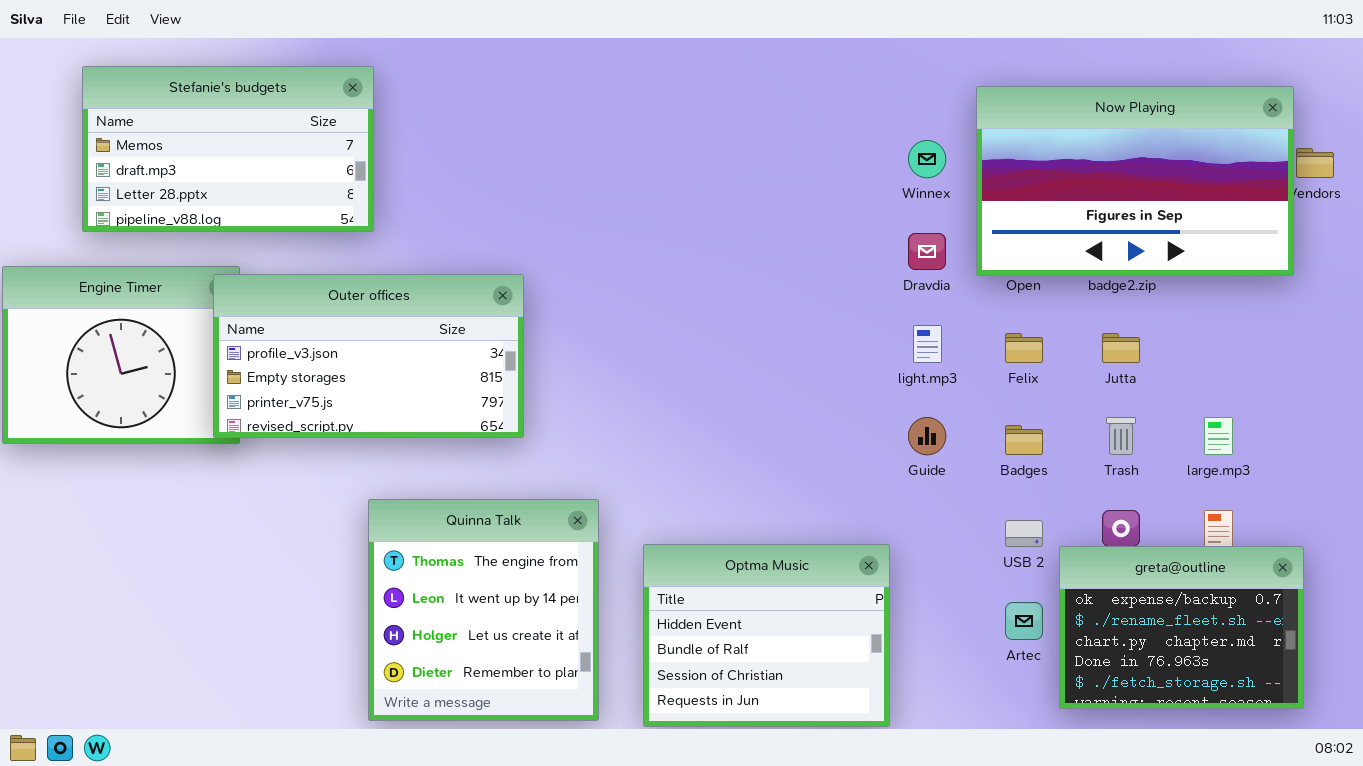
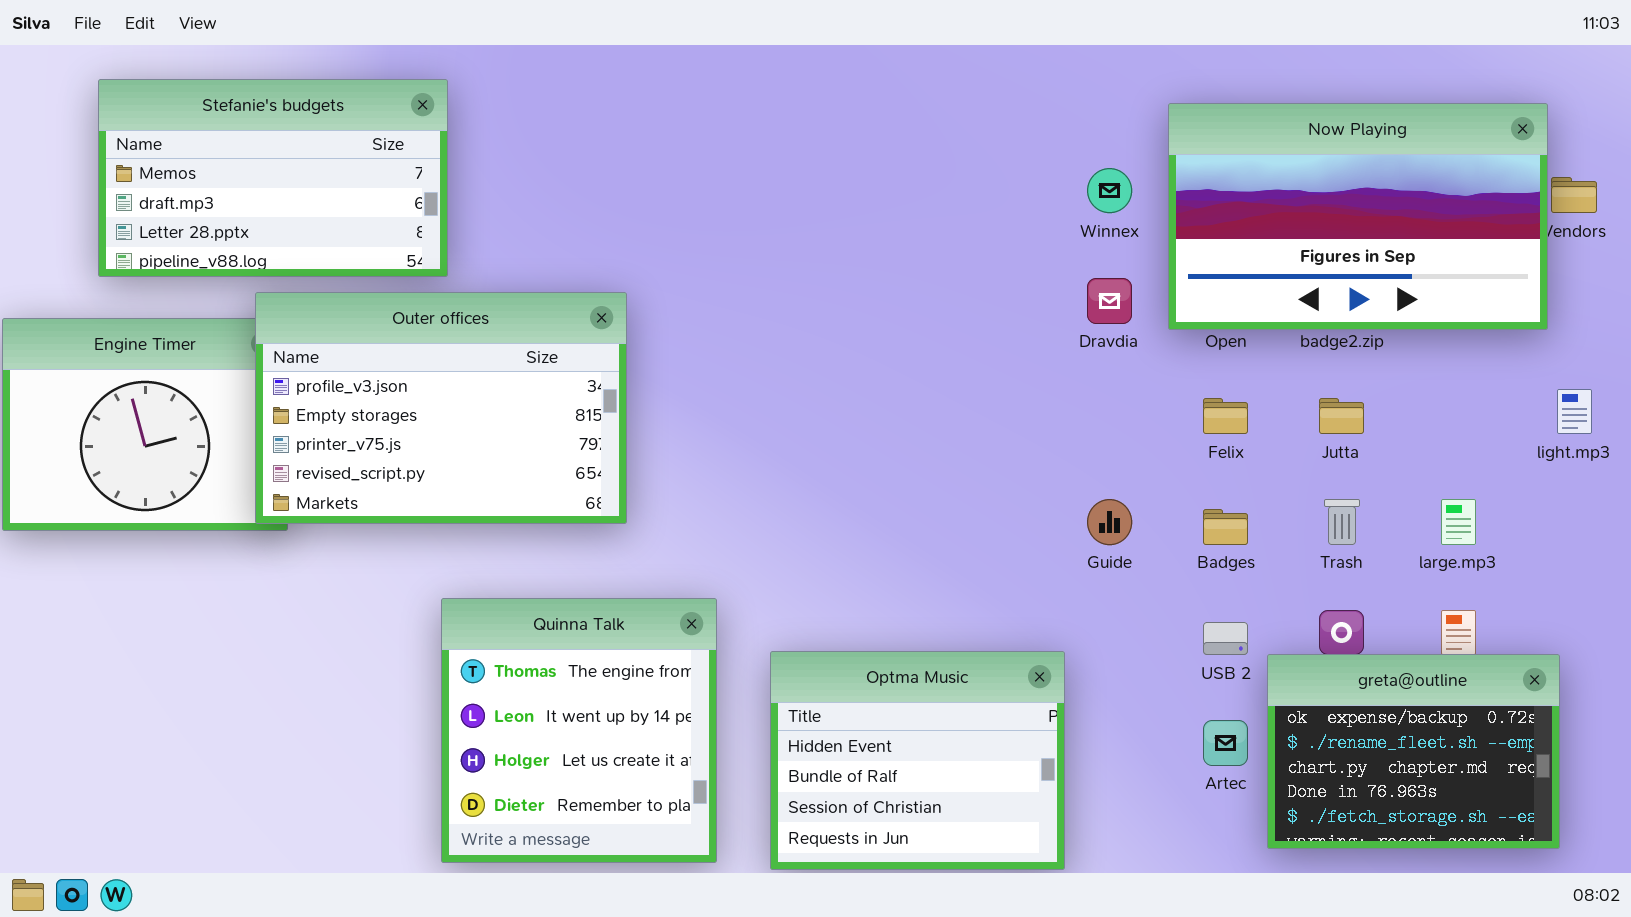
Outer offices: [213,274,524,438] -> [255,292,627,524], resized
light.mp3: [913,325,942,363] -> [1557,389,1592,434], moved

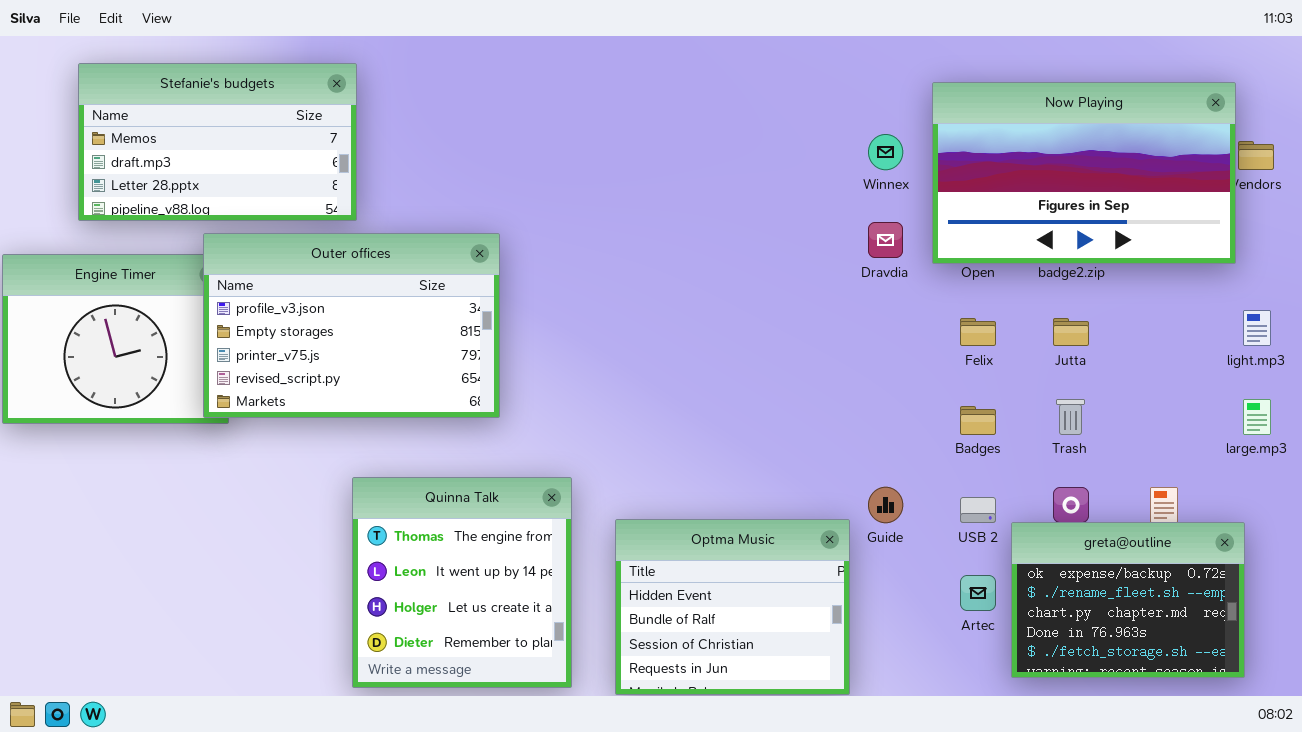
Guide: [1087,499,1132,545] -> [868,487,903,523], moved
large.mp3: [1441,499,1476,545] -> [1243,399,1271,435], moved

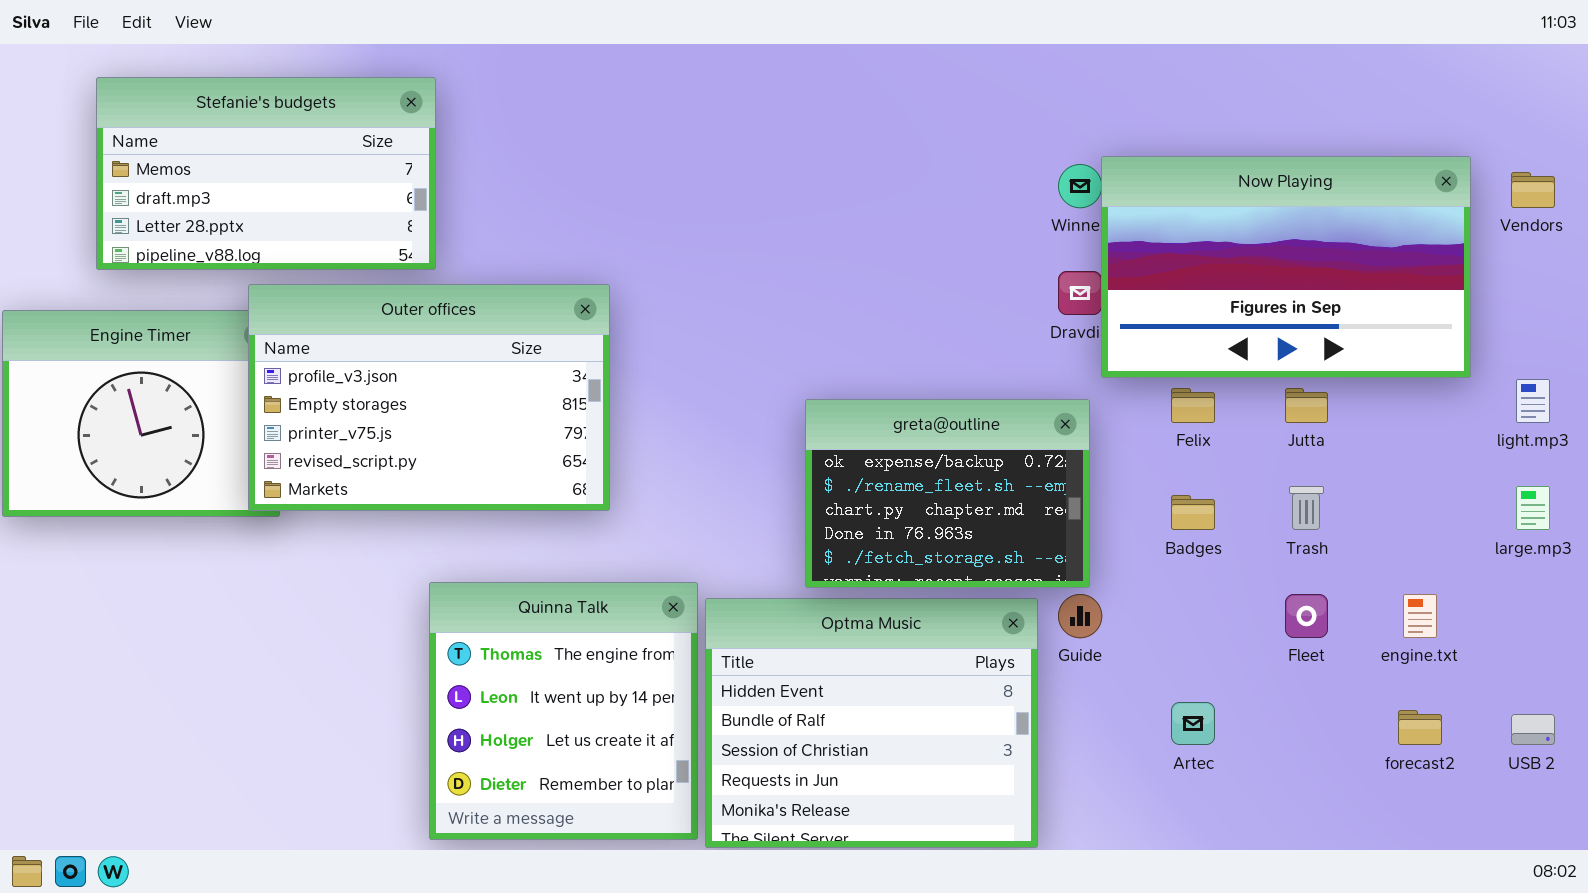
Now Playing: [932,82,1236,264] -> [1101,156,1471,378], moved
USB 2: [960,497,996,523] -> [1511,714,1555,745], moved
Optma Music: [615,519,850,695] -> [705,598,1038,848], resized
greta@outline: [1011,522,1245,678] -> [805,399,1090,588], moved

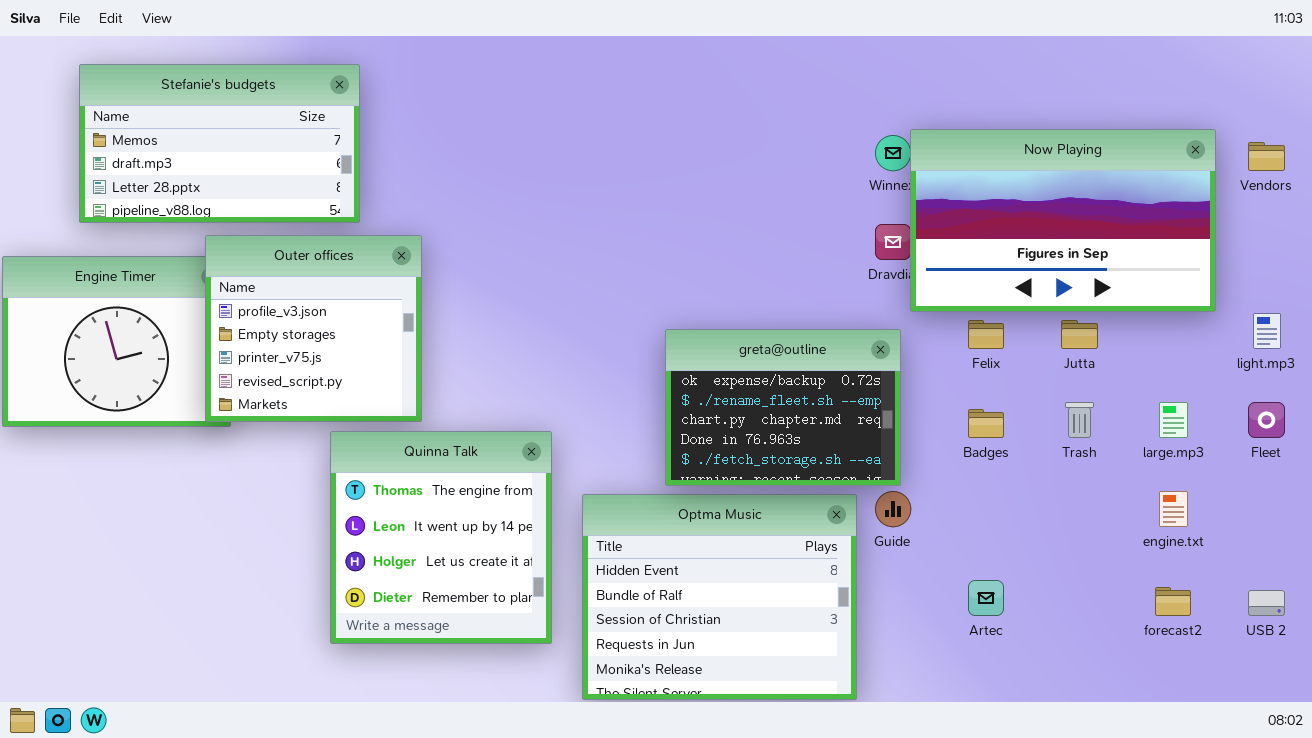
Outer offices: [248,284,610,511] -> [205,235,422,422], resized
large.mp3: [1516,486,1550,530] -> [1159,402,1188,438], moved
Quinna Talk: [429,582,698,840] -> [330,431,552,644], moved
Fleet: [1285,594,1328,638] -> [1248,402,1285,438], moved

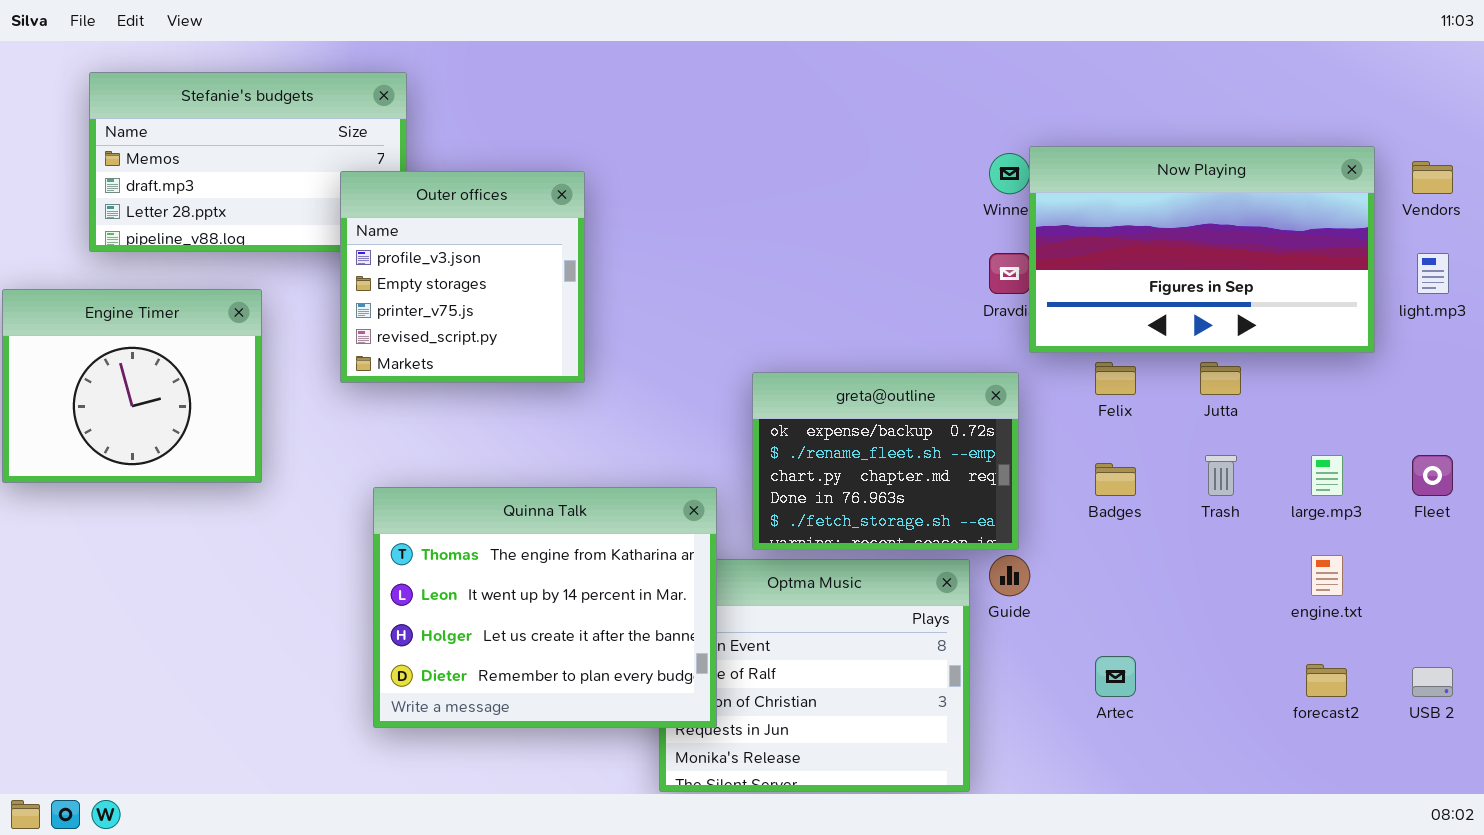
Outer offices: [205,235,422,422] -> [340,171,585,383], moved
light.mp3: [1253,313,1281,349] -> [1417,253,1449,294], moved
Quinna Talk: [330,431,552,644] -> [373,487,717,728], resized

